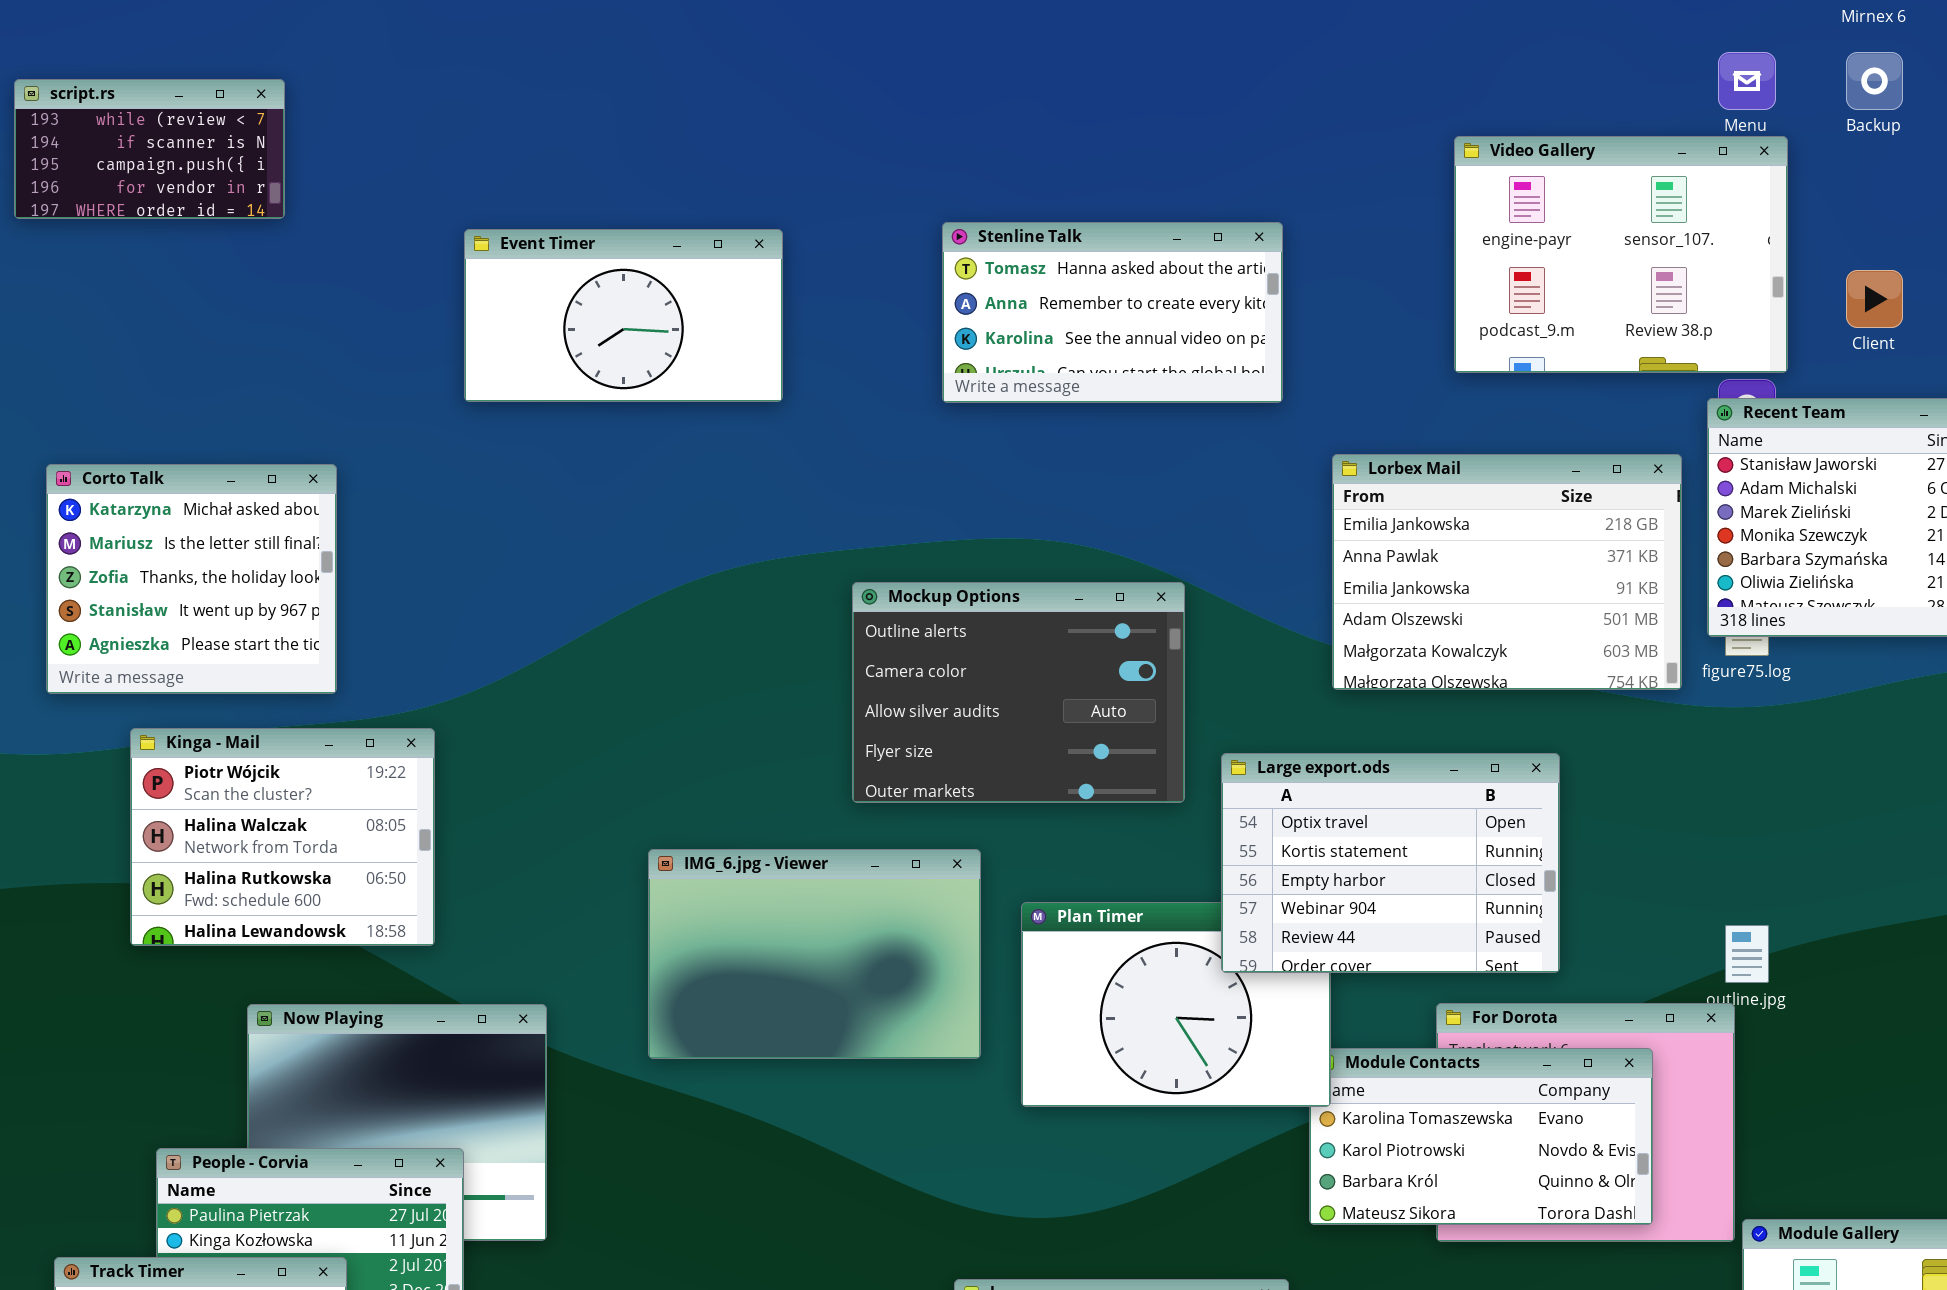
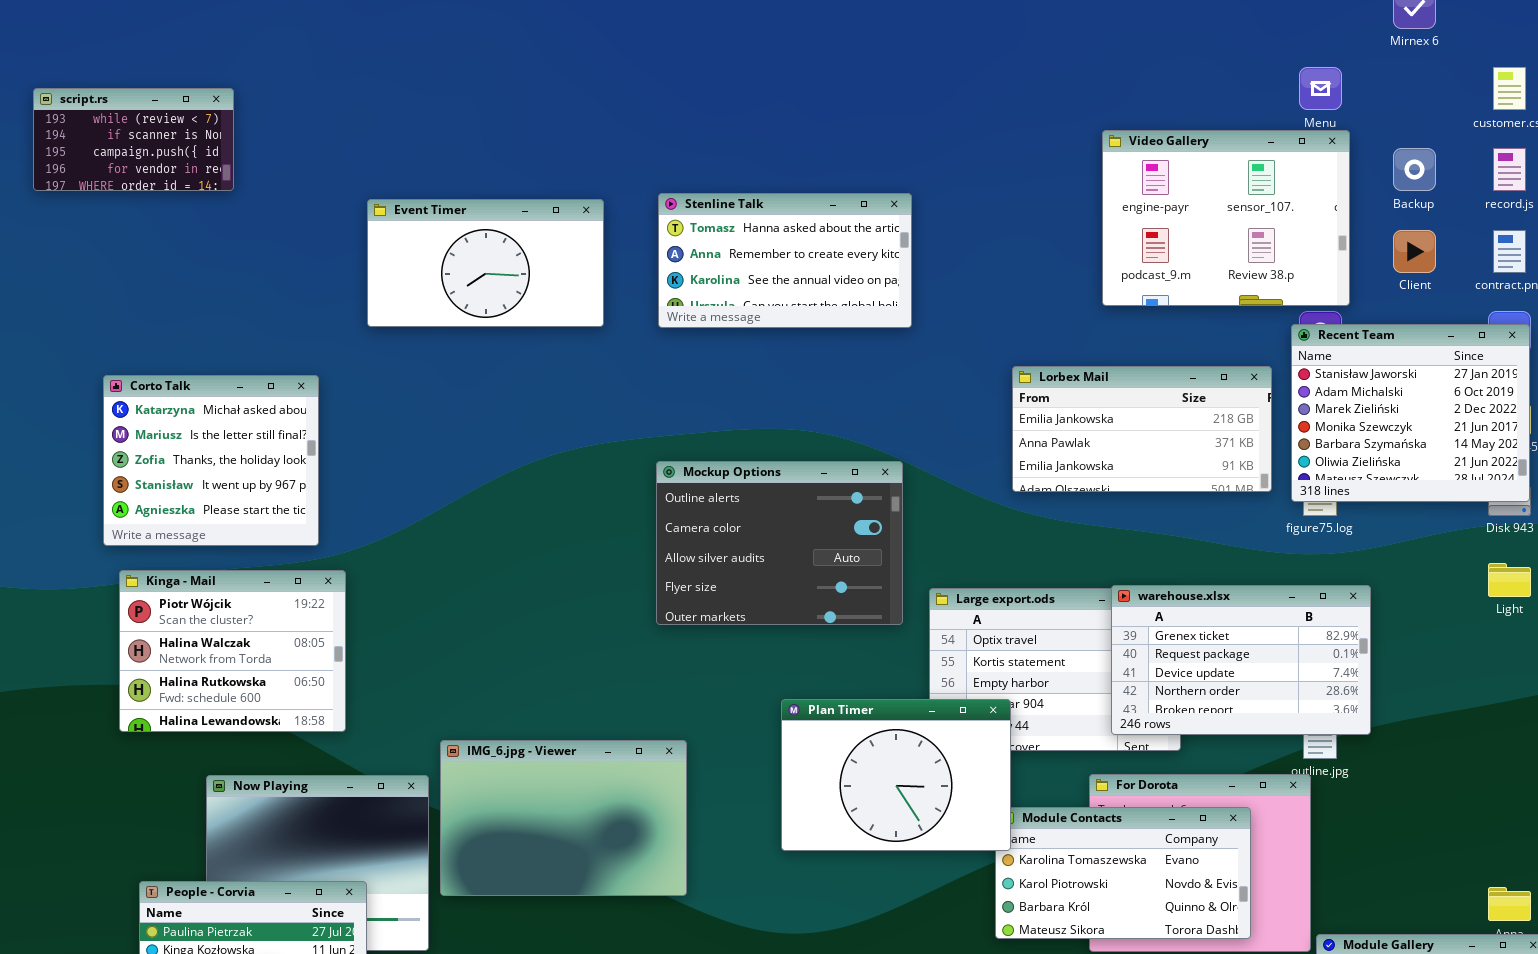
Backup: [1846,52,1903,110] -> [1393,148,1436,191], moved
Stenline Talk: [942,222,1283,403] -> [658,193,912,328], moved
Lorbex Mail: [1332,454,1682,690] -> [1012,366,1272,492], resized
Corto Talk: [46,464,337,694] -> [103,375,319,546], moved
warehouse.xlsx: none -> [1111,585,1371,735], opened
IMG_6.jpg - Viewer: [648,849,981,1059] -> [440,740,687,896], moved
Plan Timer: [1021,902,1331,1107] -> [781,699,1011,851], raised

